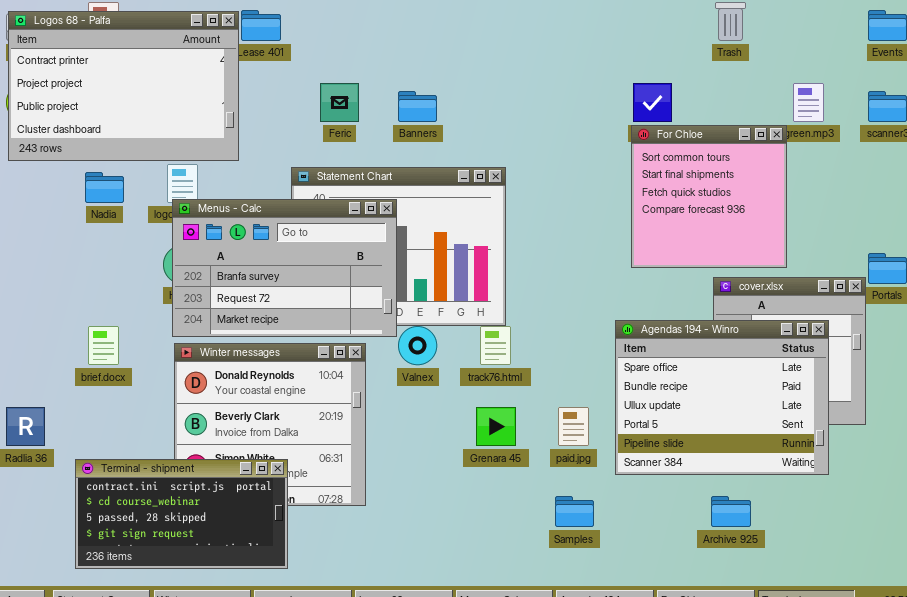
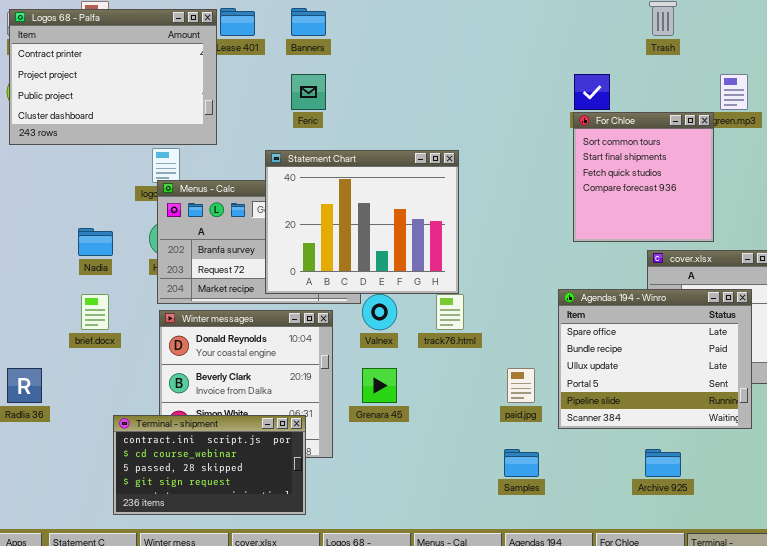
Banners: [398,91,437,122] -> [291,8,326,36], moved
Statement Chart: [291,167,506,326] -> [265,150,459,294], raised
Nadia: [85,172,124,203] -> [78,228,113,256], moved
Grenara 45: [476,407,516,446] -> [362,368,397,403], moved
Terminal - shipment: [75,459,288,569] -> [113,415,306,515], moved

